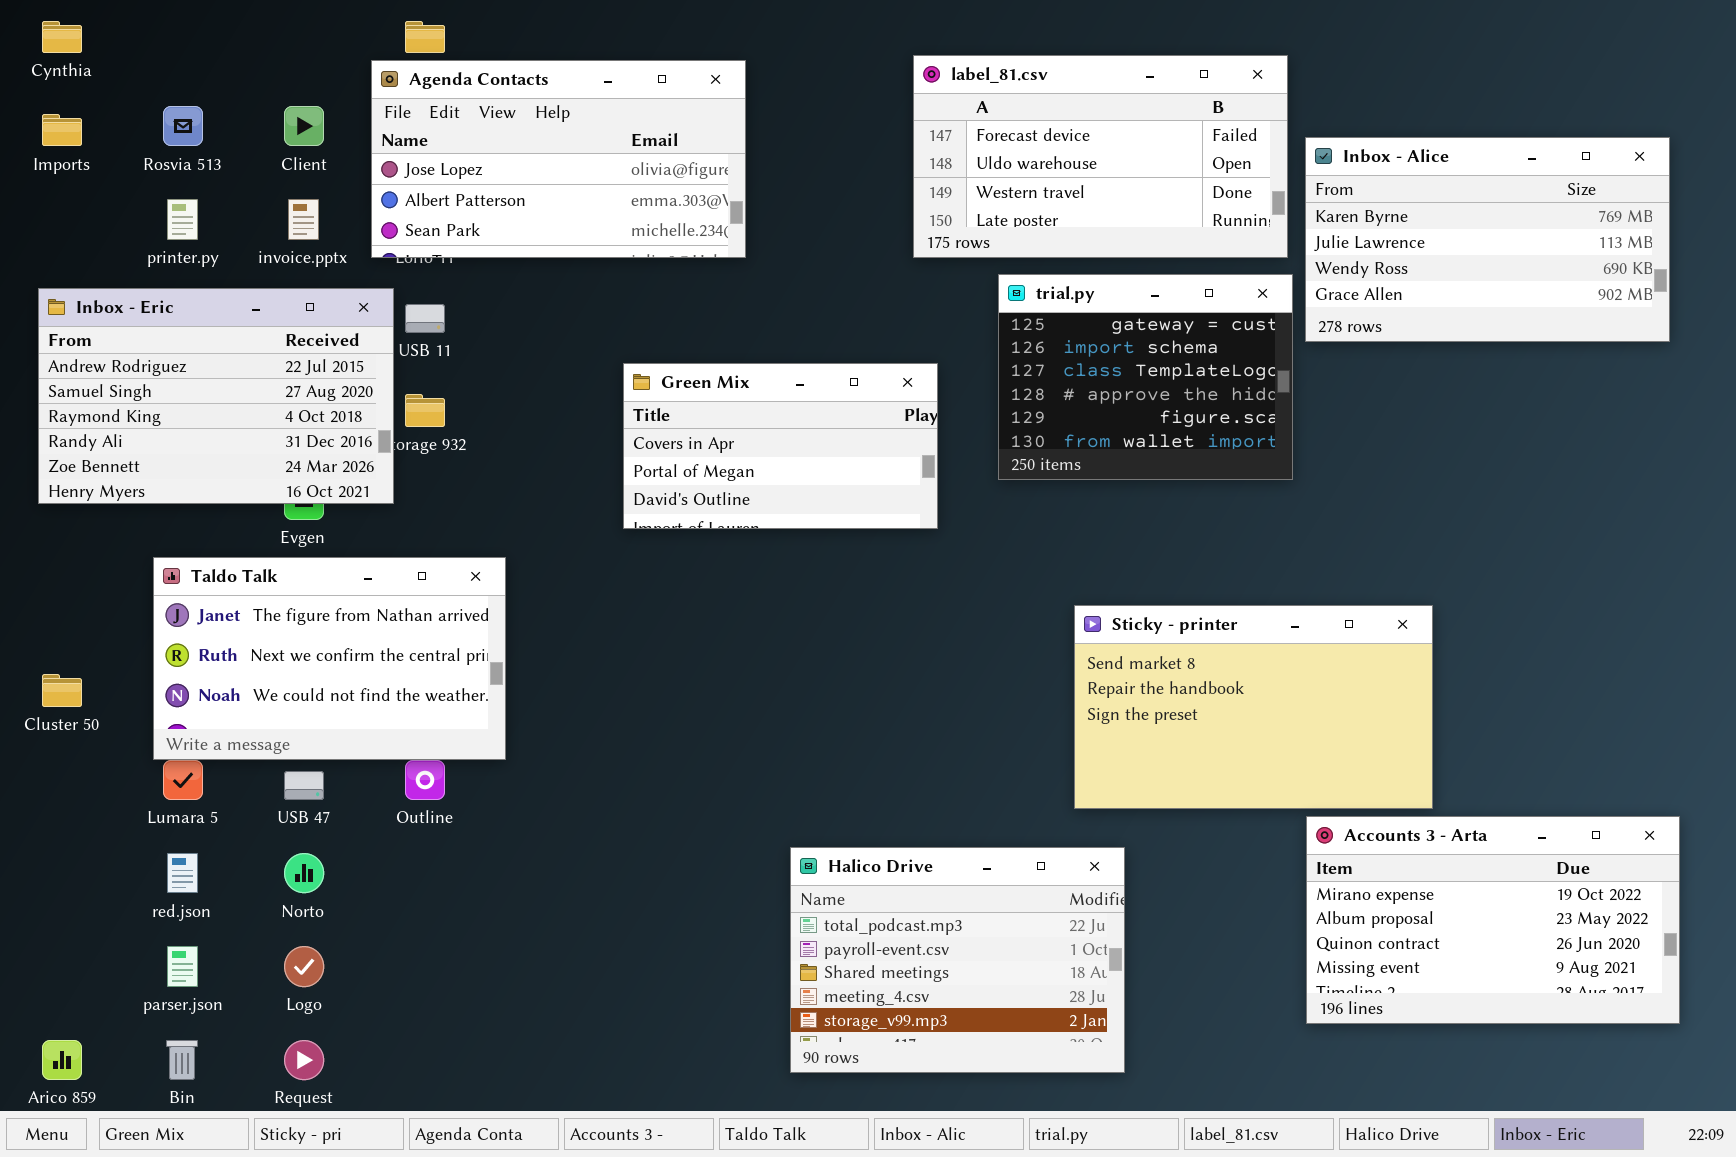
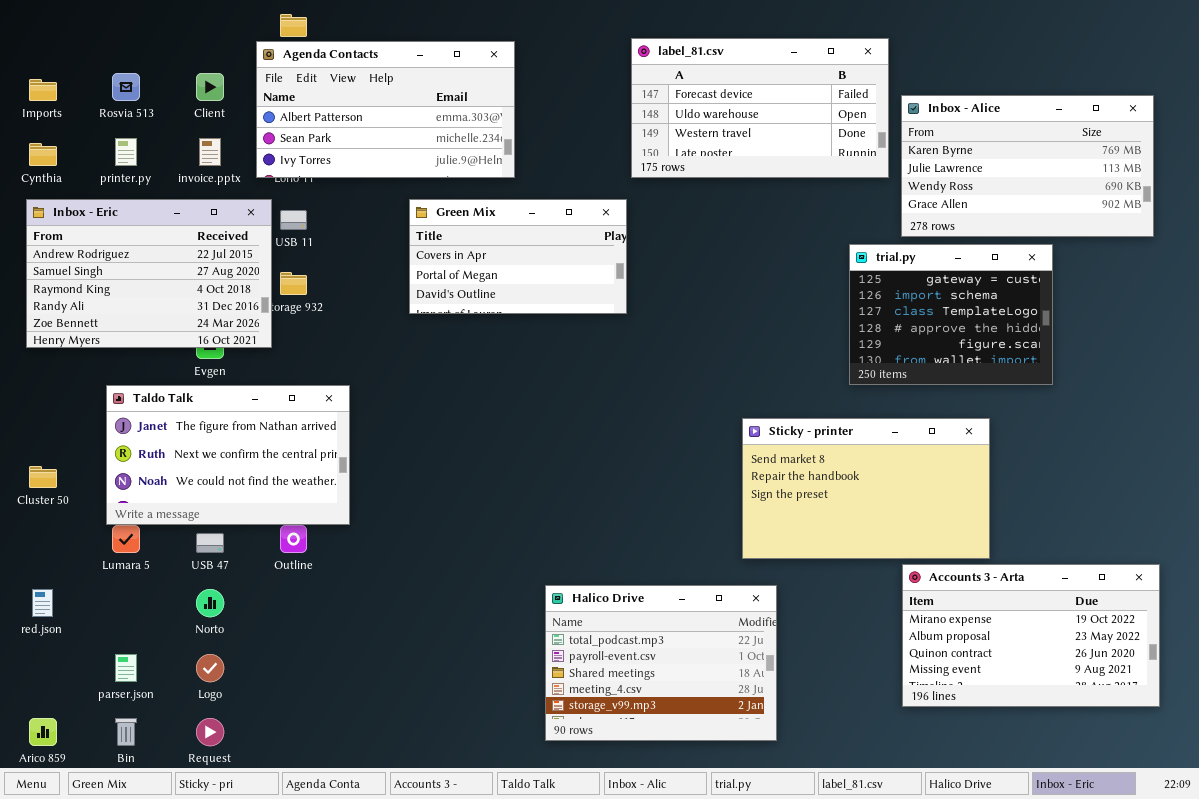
Cynthia: [42,21,82,53] -> [29,143,57,166], moved
Agenda Contacts: [371,60,746,258] -> [256,41,515,178], scrolled down 1 row
trial.py: [998,274,1293,480] -> [849,244,1053,385], moved
Green Mix: [623,363,938,529] -> [409,199,627,314], moved
red.json: [167,853,198,893] -> [32,589,53,617], moved

